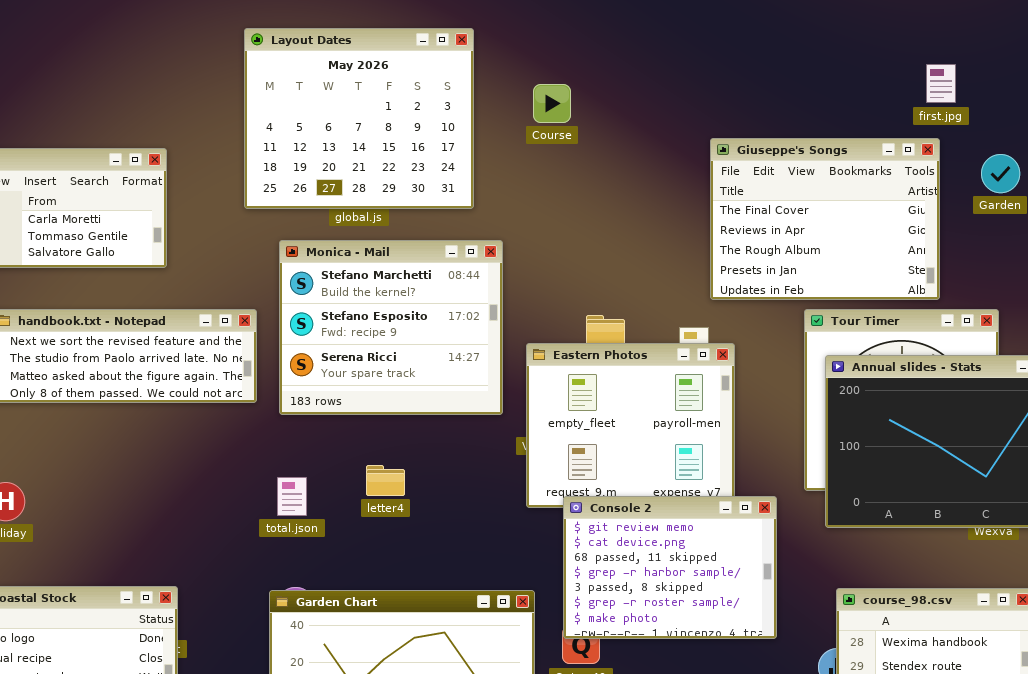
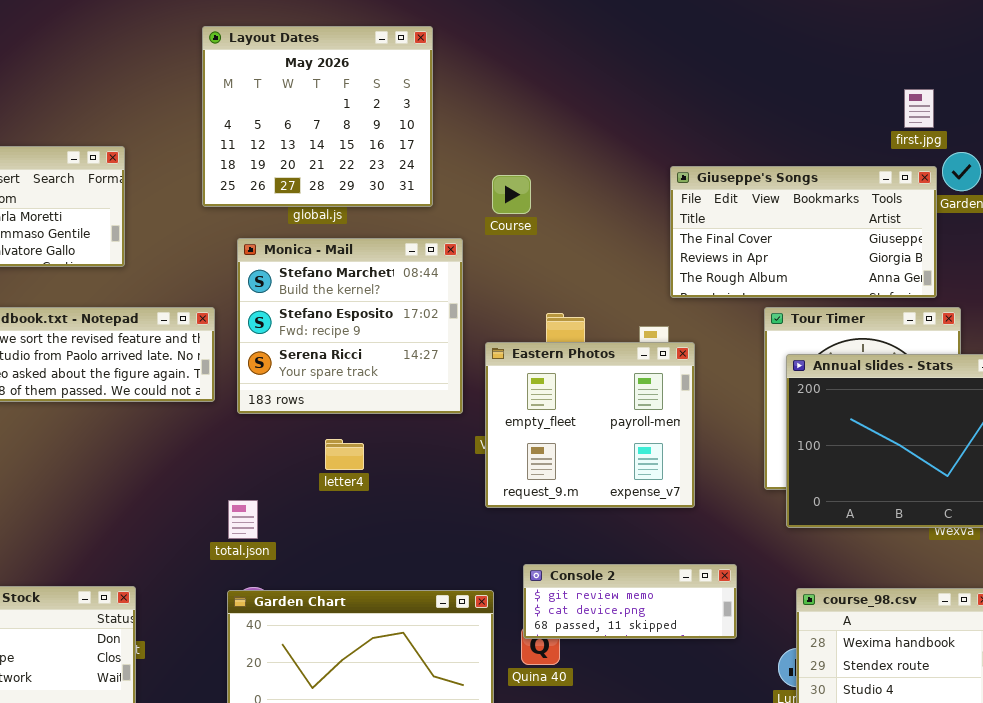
first.jpg: [926,64,956,103] -> [904,89,934,128], moved
Course: [533,84,571,123] -> [492,175,531,214], moved
Giuseppe's Songs: [710,138,940,300] -> [670,166,937,298], resized
letter4: [366,465,405,496] -> [325,439,364,470], moved
total.json: [277,477,307,516] -> [228,500,258,539], moved
Console 2: [563,496,777,639] -> [523,564,737,639], resized

